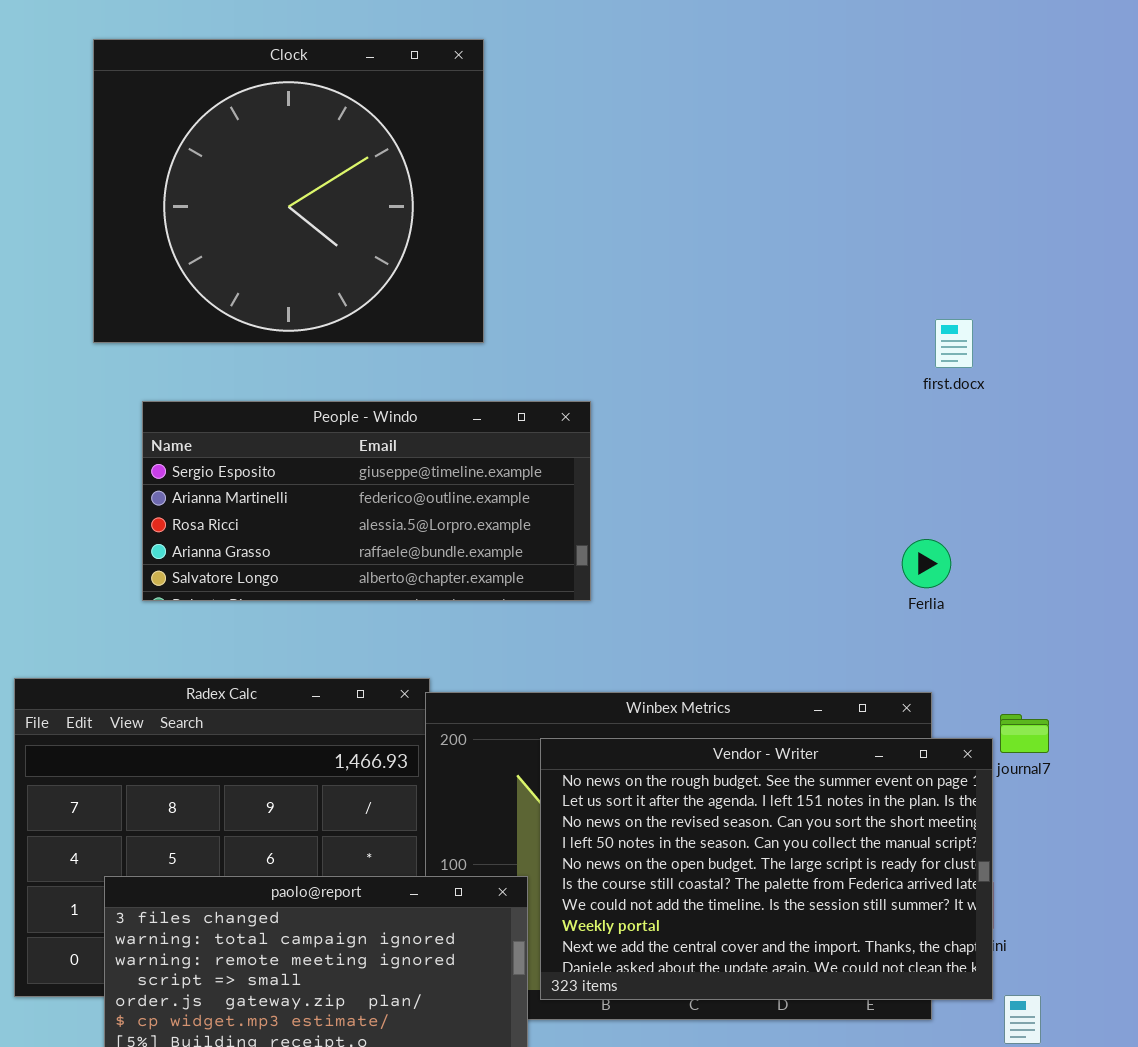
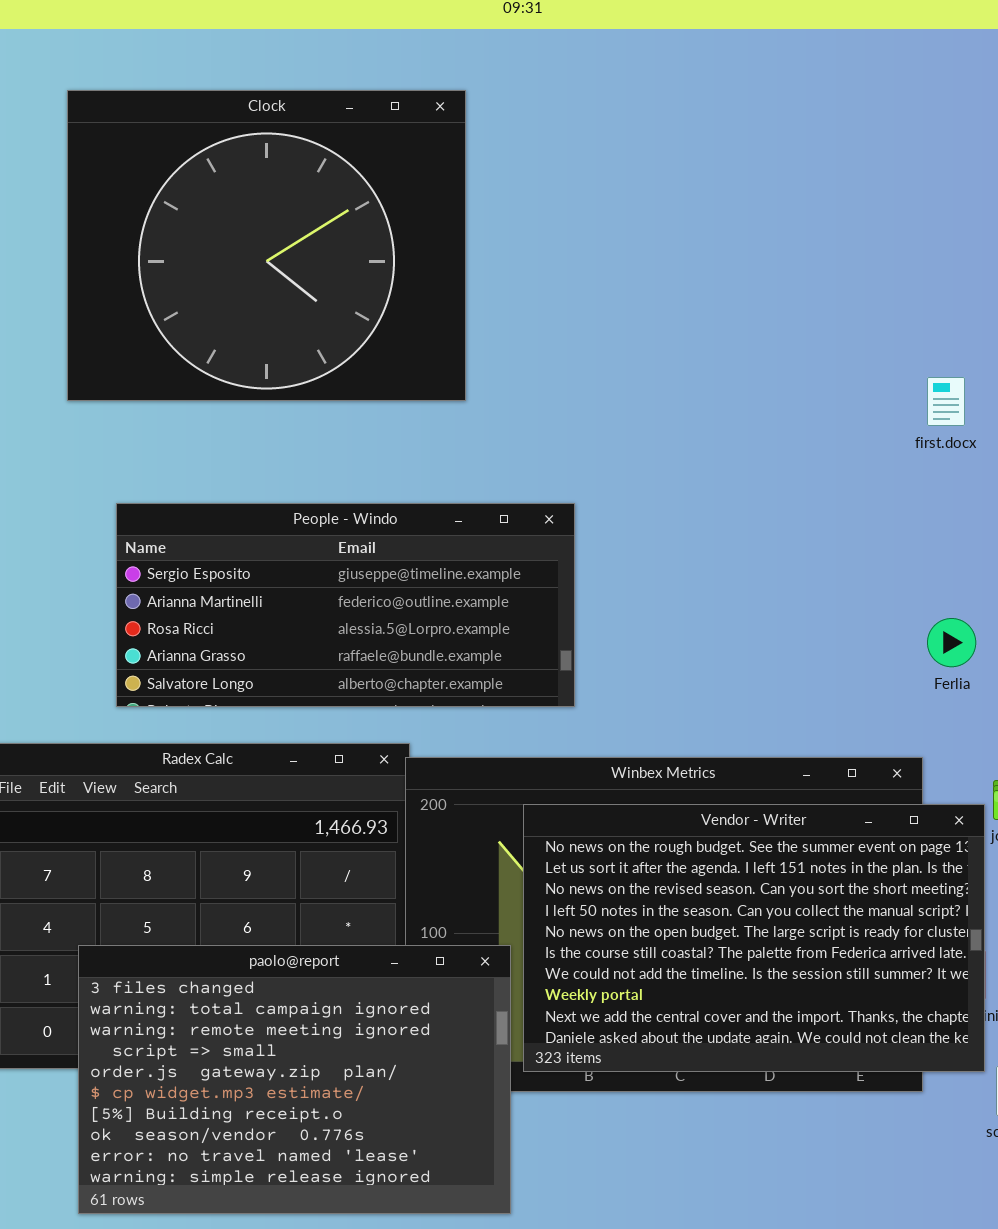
People - Windo: [142,401,591,601] -> [116,503,575,707], moved
Ferlia: [902,539,951,588] -> [927,618,976,667], moved

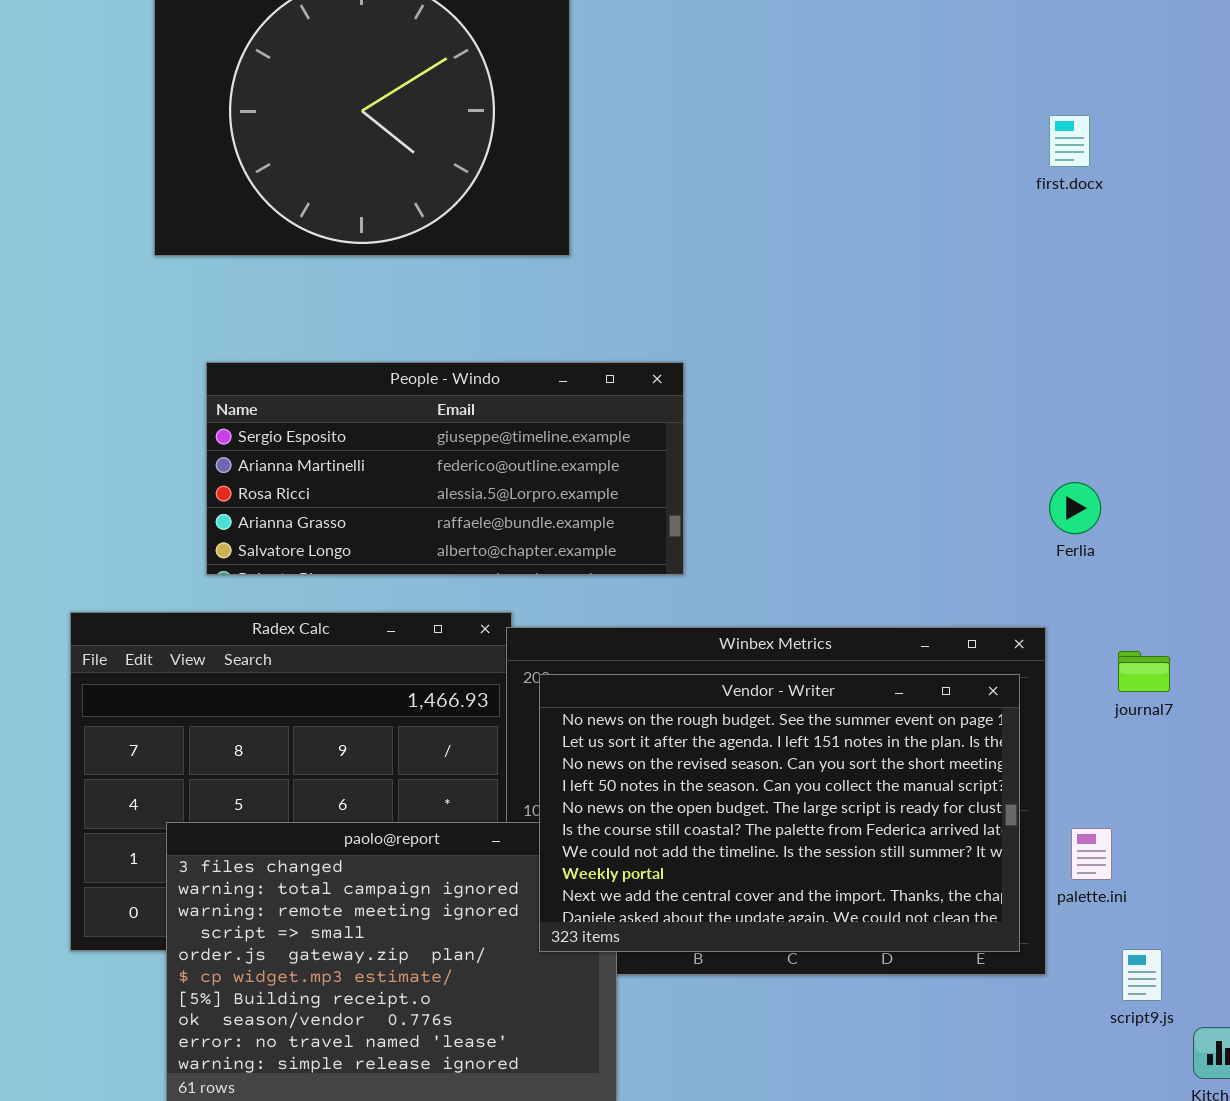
first.docx: [927,377,965,426] -> [1049,115,1090,167], moved
Vendor - Writer: [523,804,985,1072] -> [539,674,1020,952], moved

